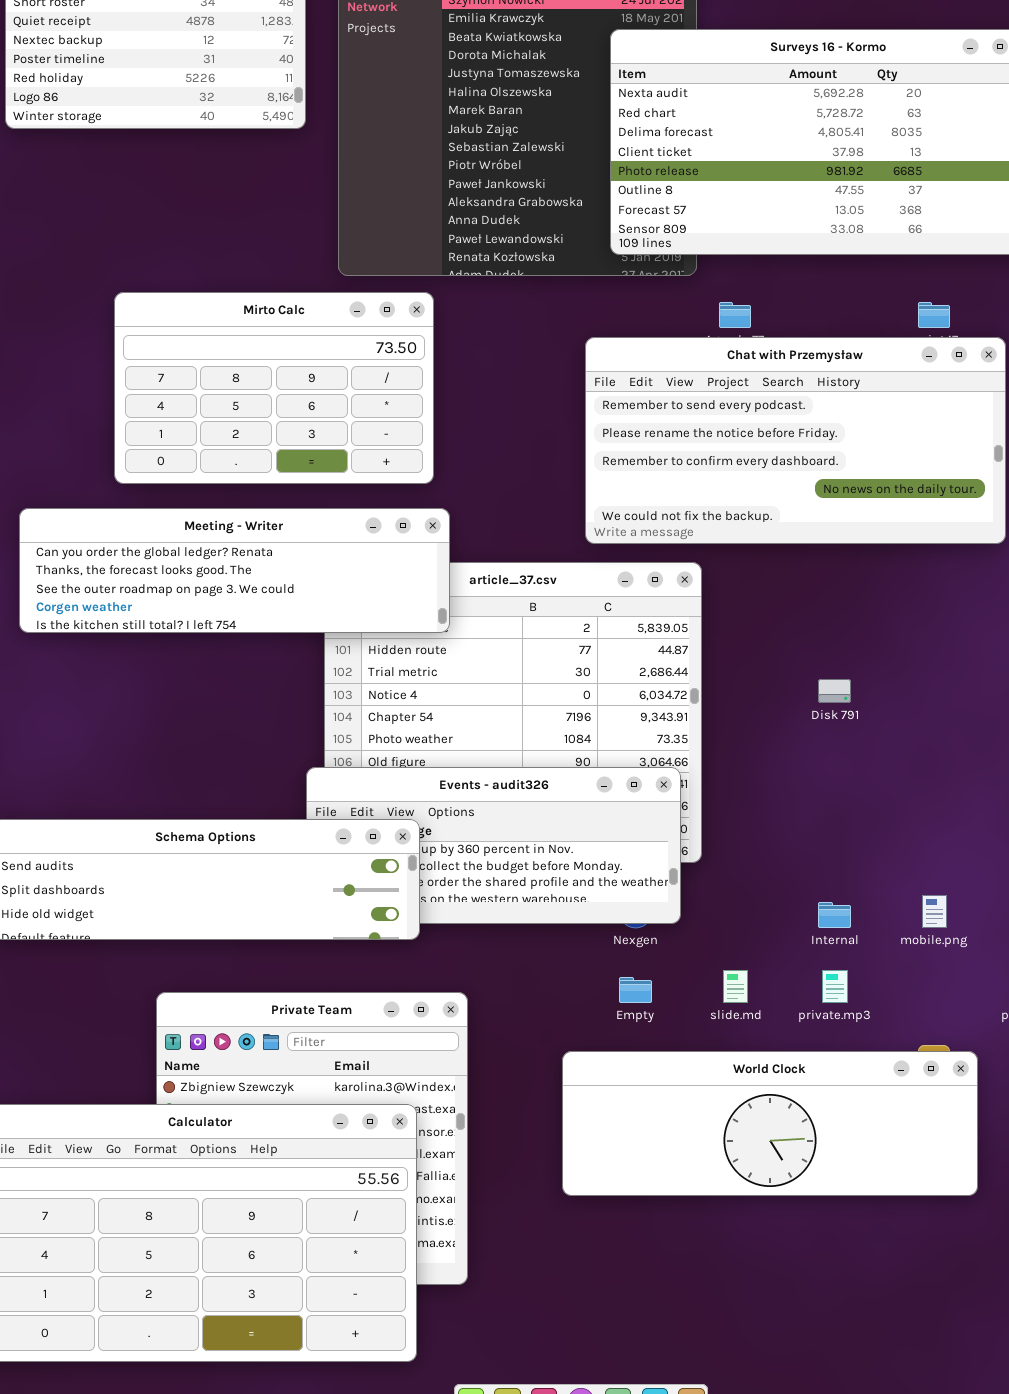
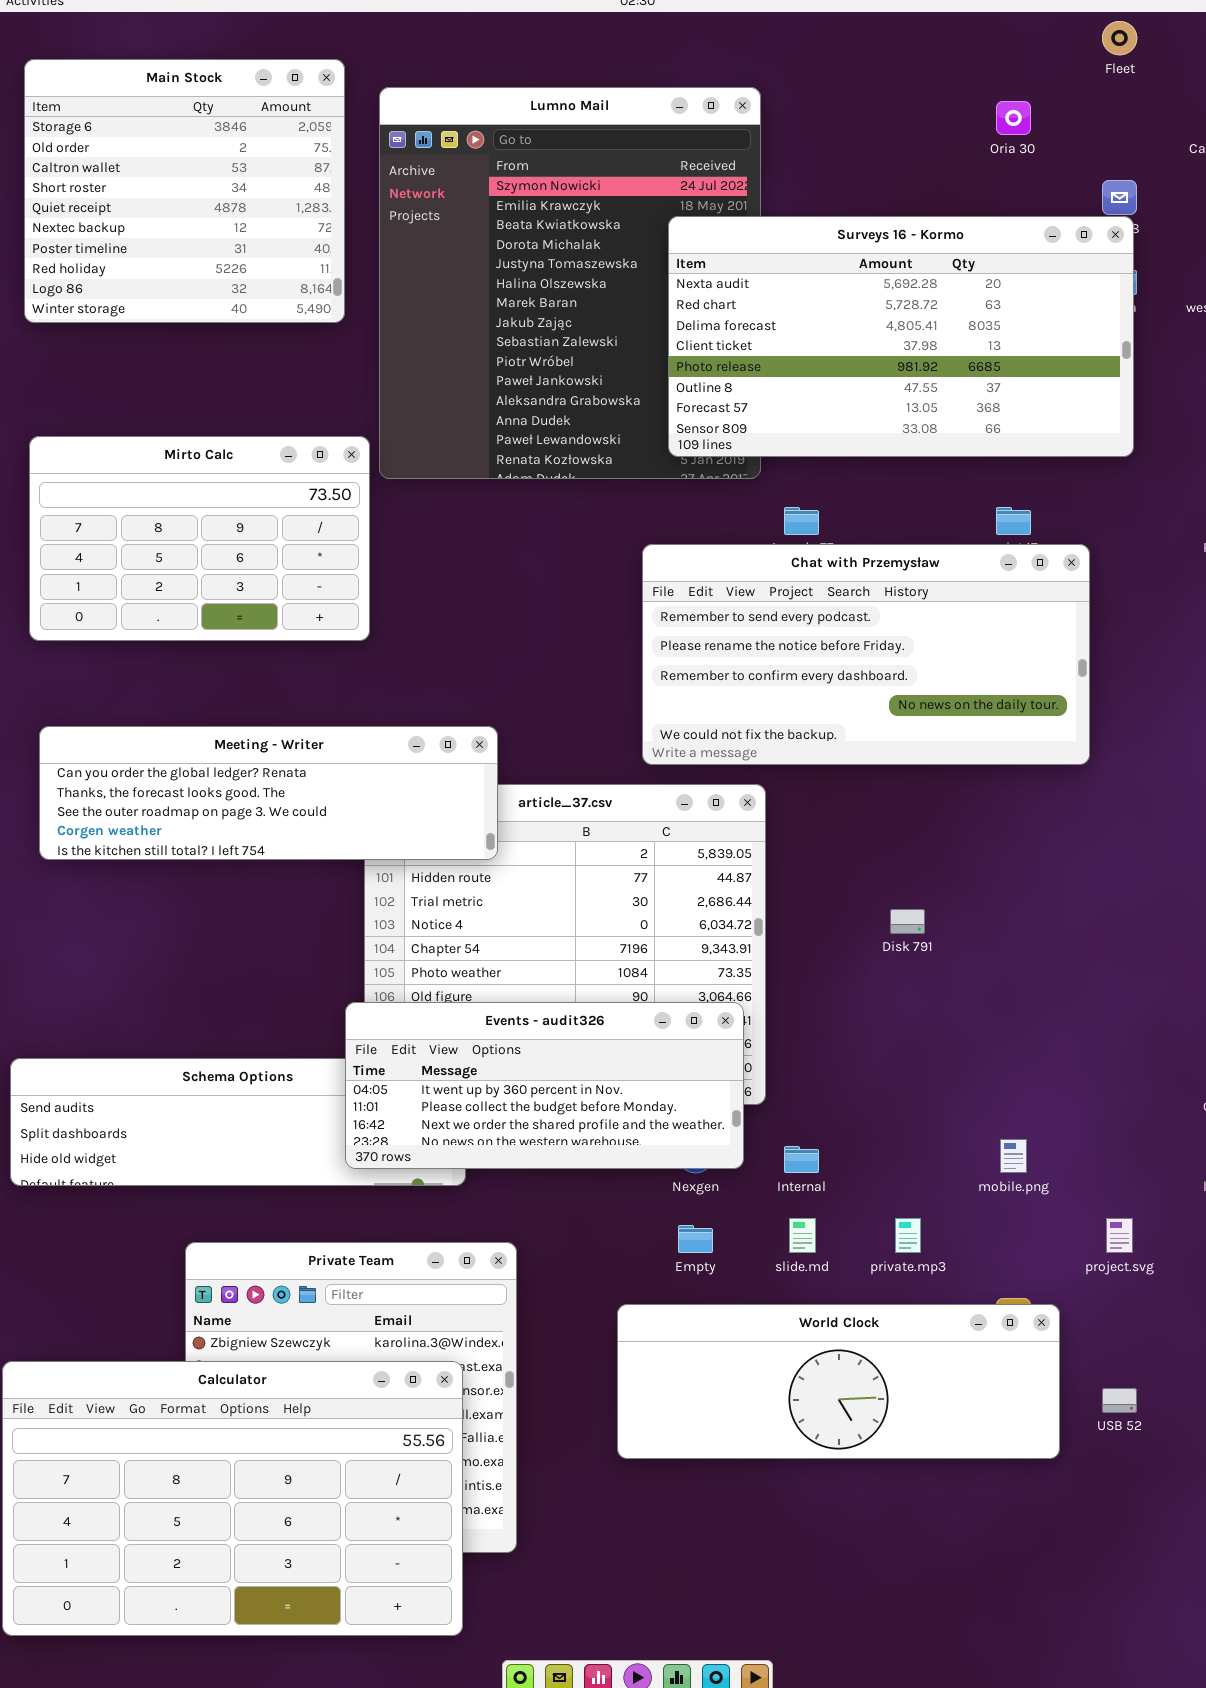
Mirto Calc: [114,292,434,484] -> [29,436,370,641], moved
Events - audit326: [306,767,681,924] -> [345,1002,744,1169], raised
Internal: [818,902,851,928] -> [784,1146,819,1173], moved

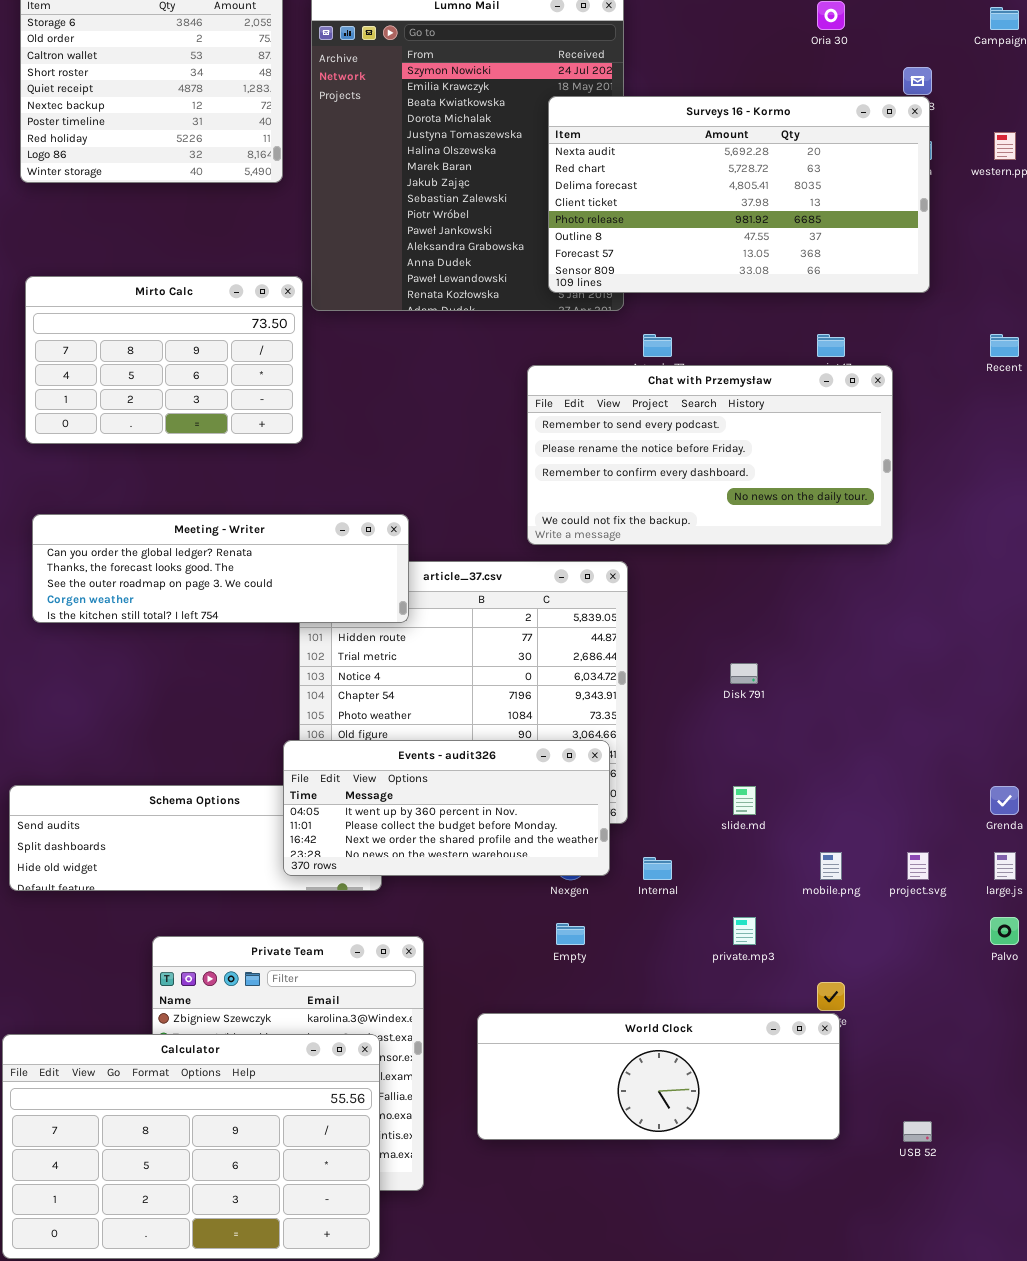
slide.md: [789,1218,816,1253] -> [733,786,756,815], moved
project.svg: [1106,1218,1133,1253] -> [907,852,929,880], moved
World Clock: [617,1304,1060,1459] -> [477,1013,840,1140], moved
USB 52: [1102,1388,1137,1413] -> [903,1121,932,1142], moved

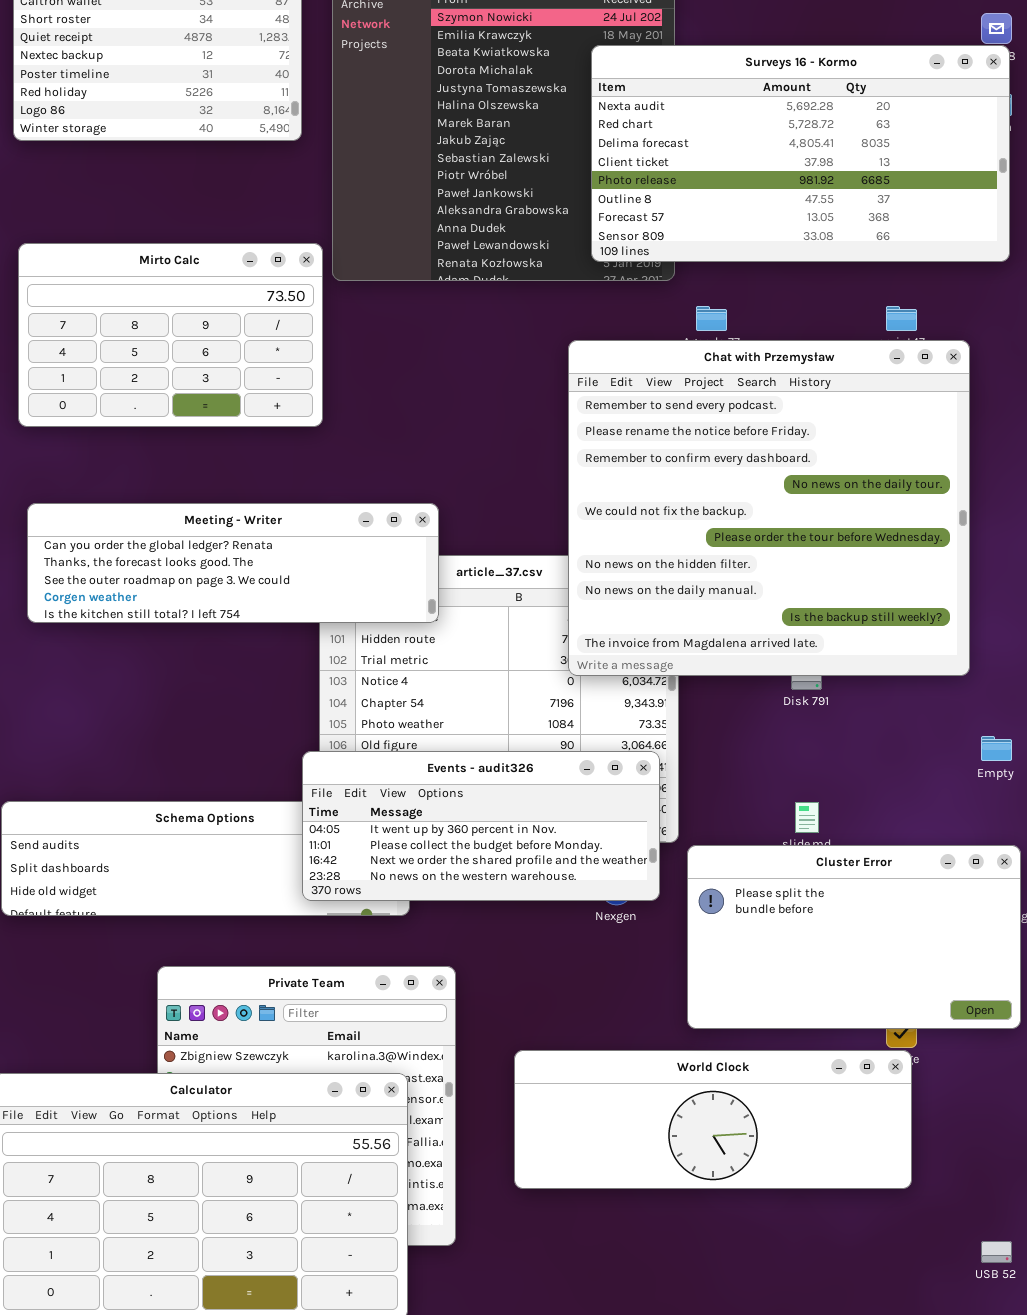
Chat with Przemysław: [527,365,893,545] -> [568,340,970,676], resized
Cluster Error: none -> [687,845,1021,1029], opened
Empty: [556,923,585,945] -> [981,736,1012,761], moved
USB 52: [903,1121,932,1142] -> [981,1241,1012,1263], moved

